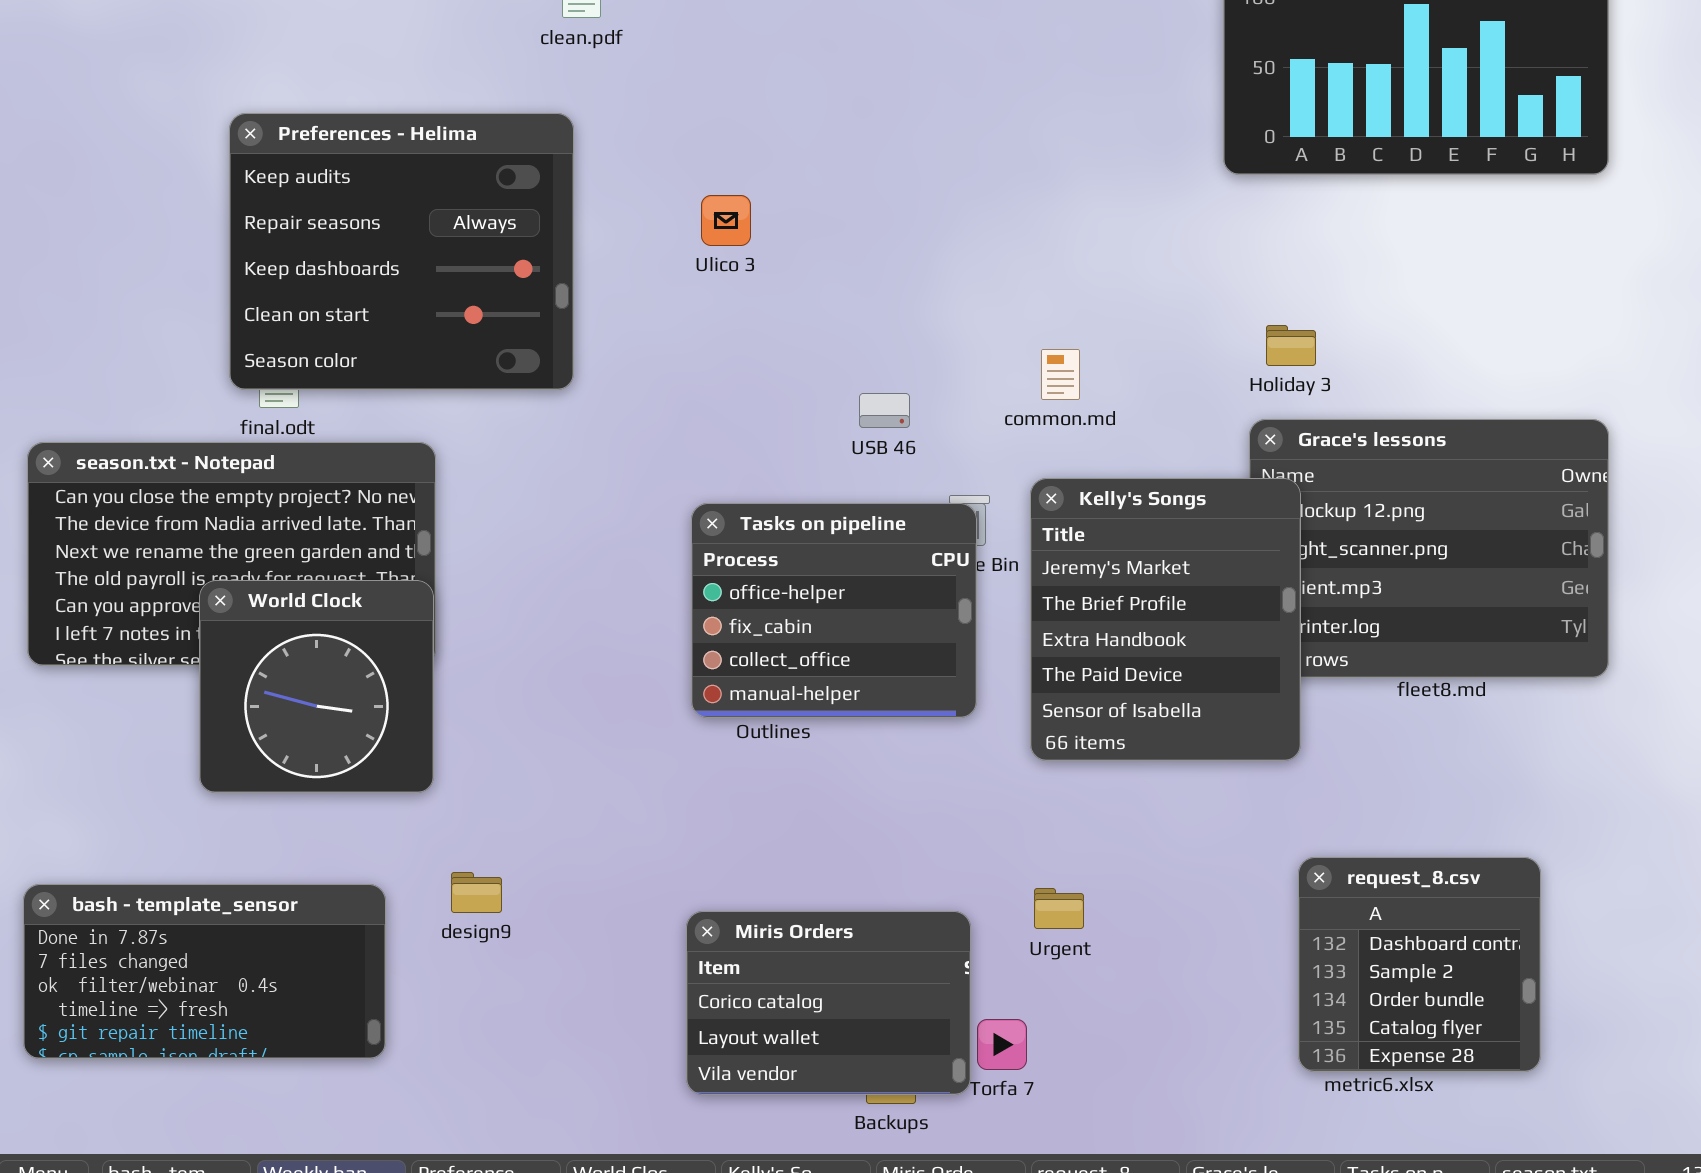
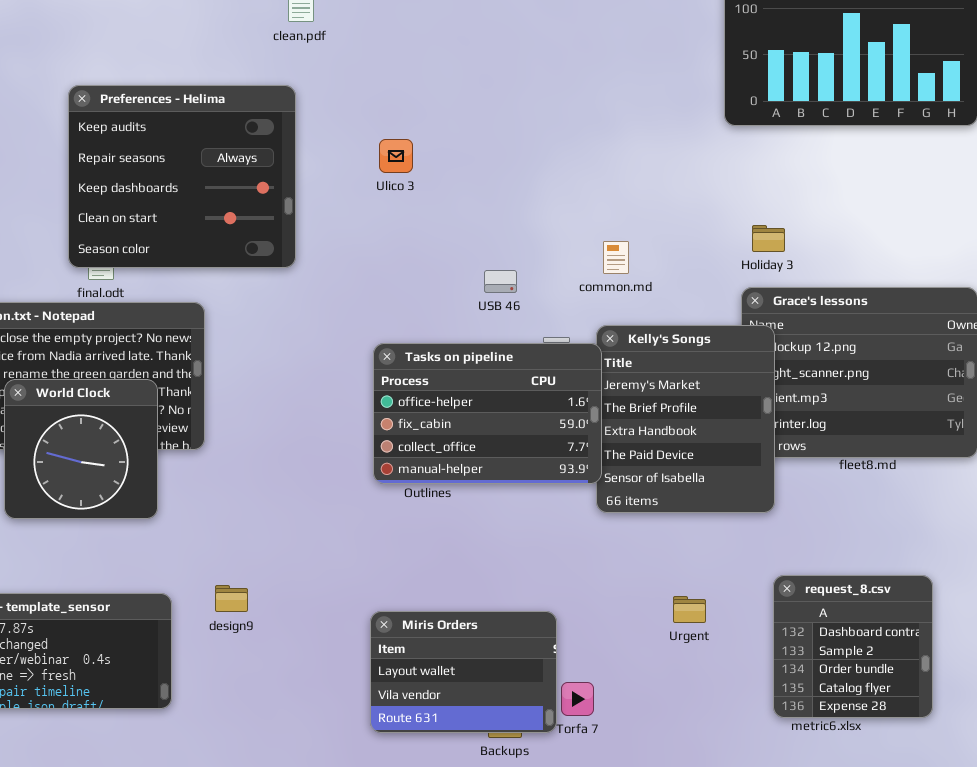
Tasks on pipeline: [691,503,977,718] -> [373,343,602,484], resized
World Clock: [199,580,434,793] -> [4,379,158,519], moved
Urgent: [1034,888,1084,929] -> [673,596,706,623], moved
Miris Orders: [686,911,971,1095] -> [370,611,557,733], scrolled down 1 row

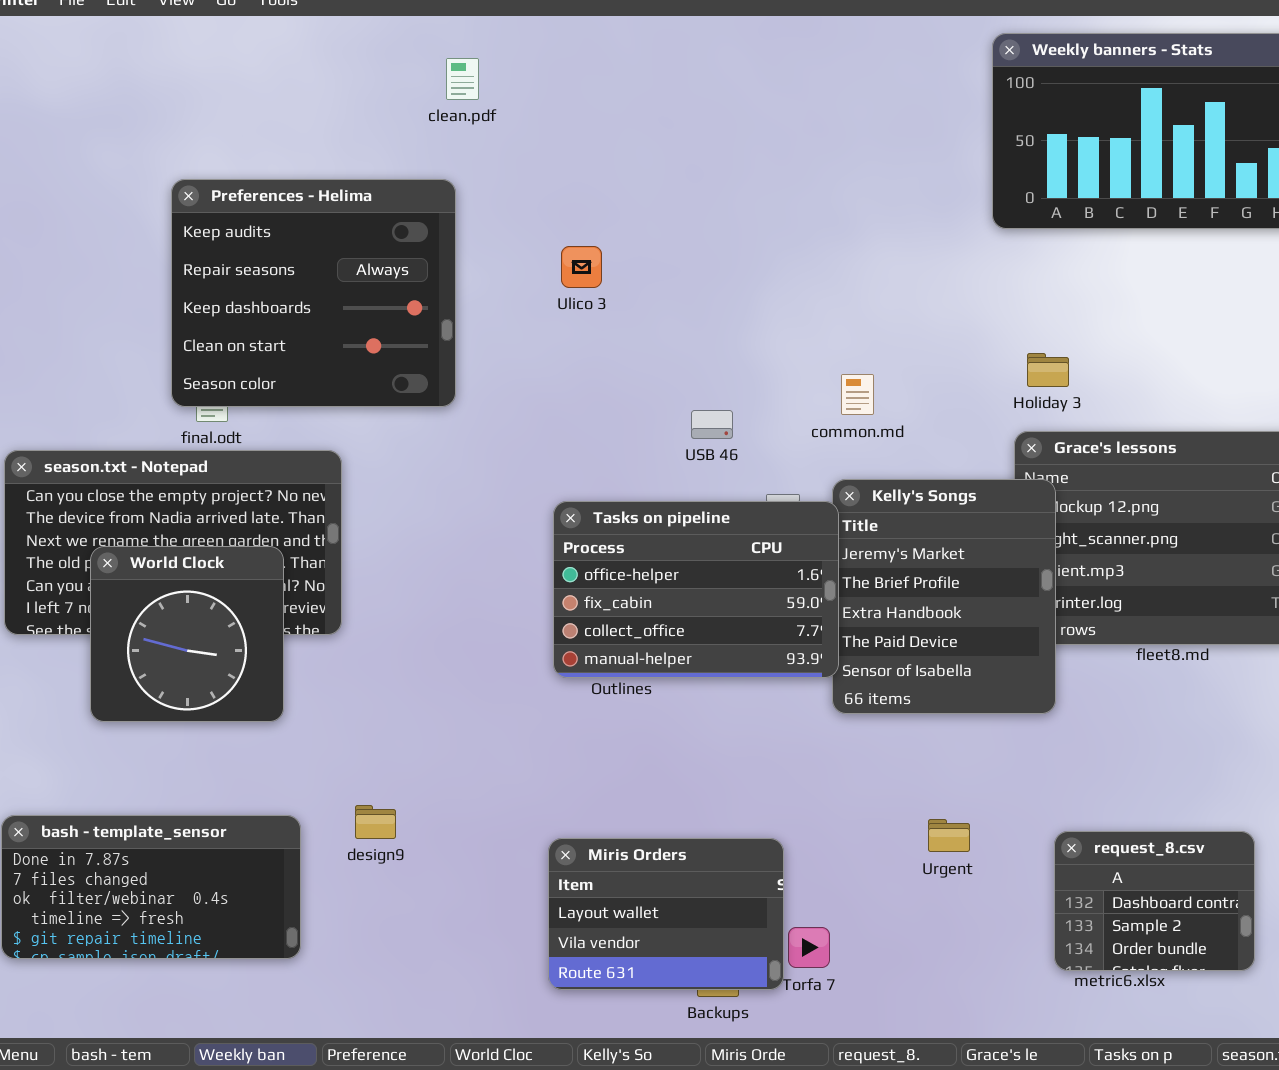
request_8.csv: [773,575,933,718] -> [1054,831,1255,971], resized

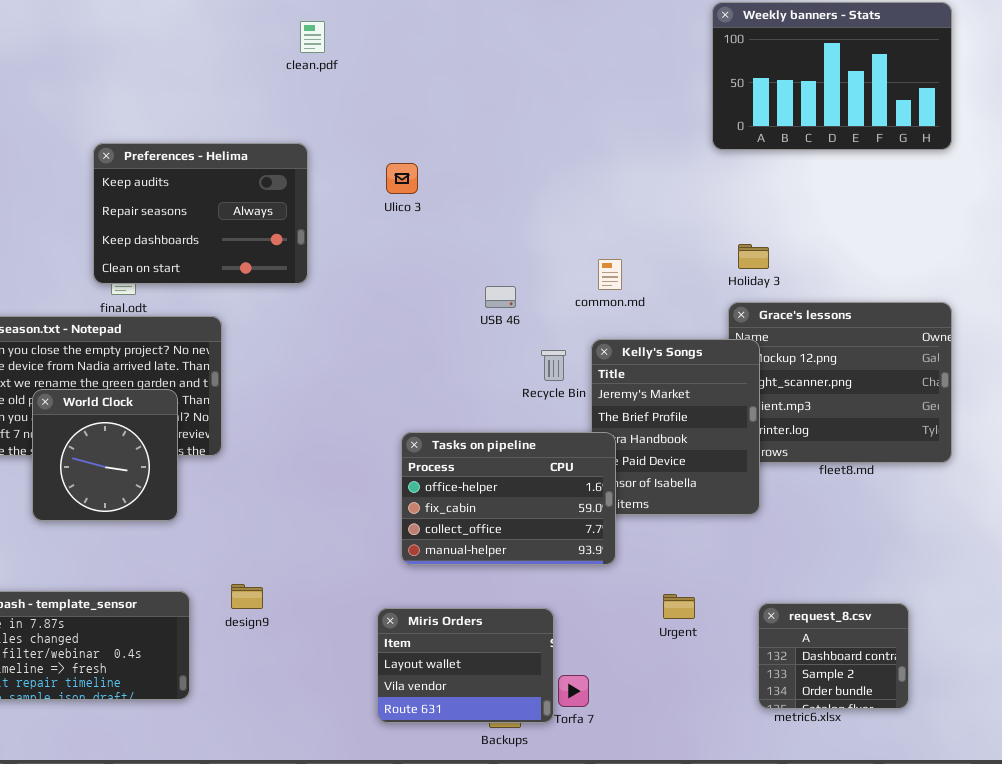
Preferences - Helima: [171,179,456,407] -> [93,143,308,284], resized
Tasks on pipeline: [553,501,839,678] -> [401,432,616,565], moved

